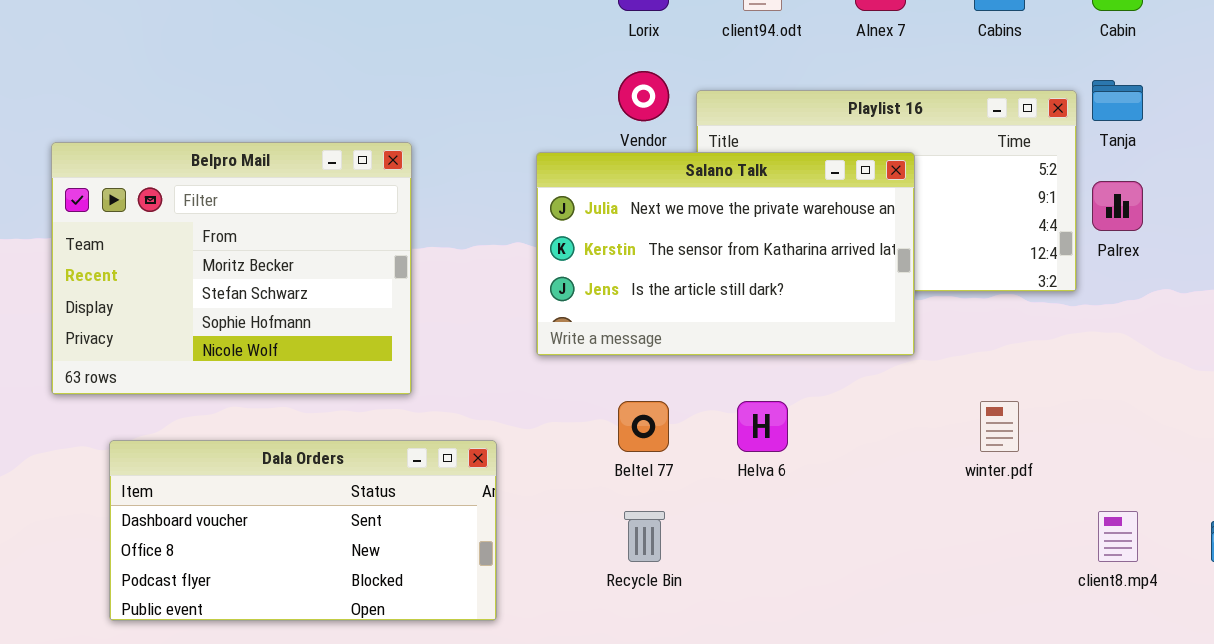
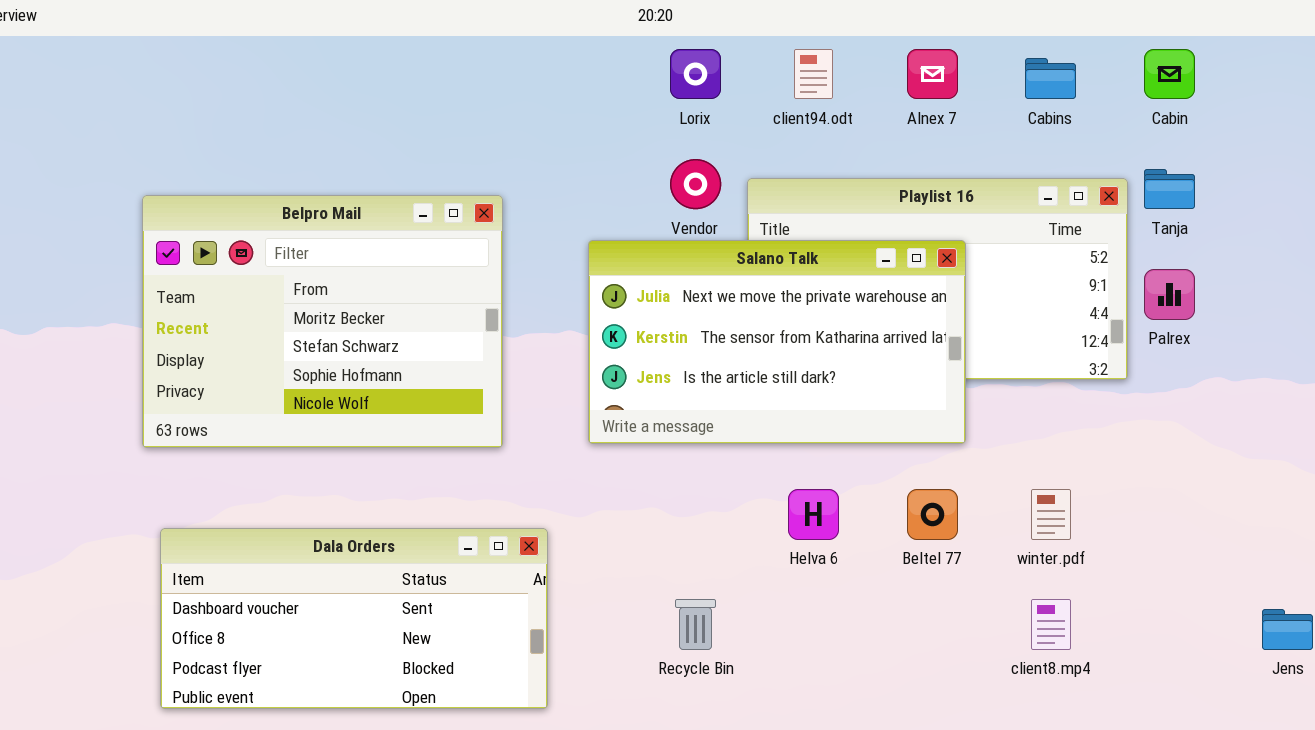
Belpro Mail: [51,142,412,395] -> [142,195,503,448], moved
Beltel 77: [618,401,669,452] -> [907,489,958,540], moved
client8.mp4: [1098,511,1138,562] -> [1031,599,1071,650], moved

